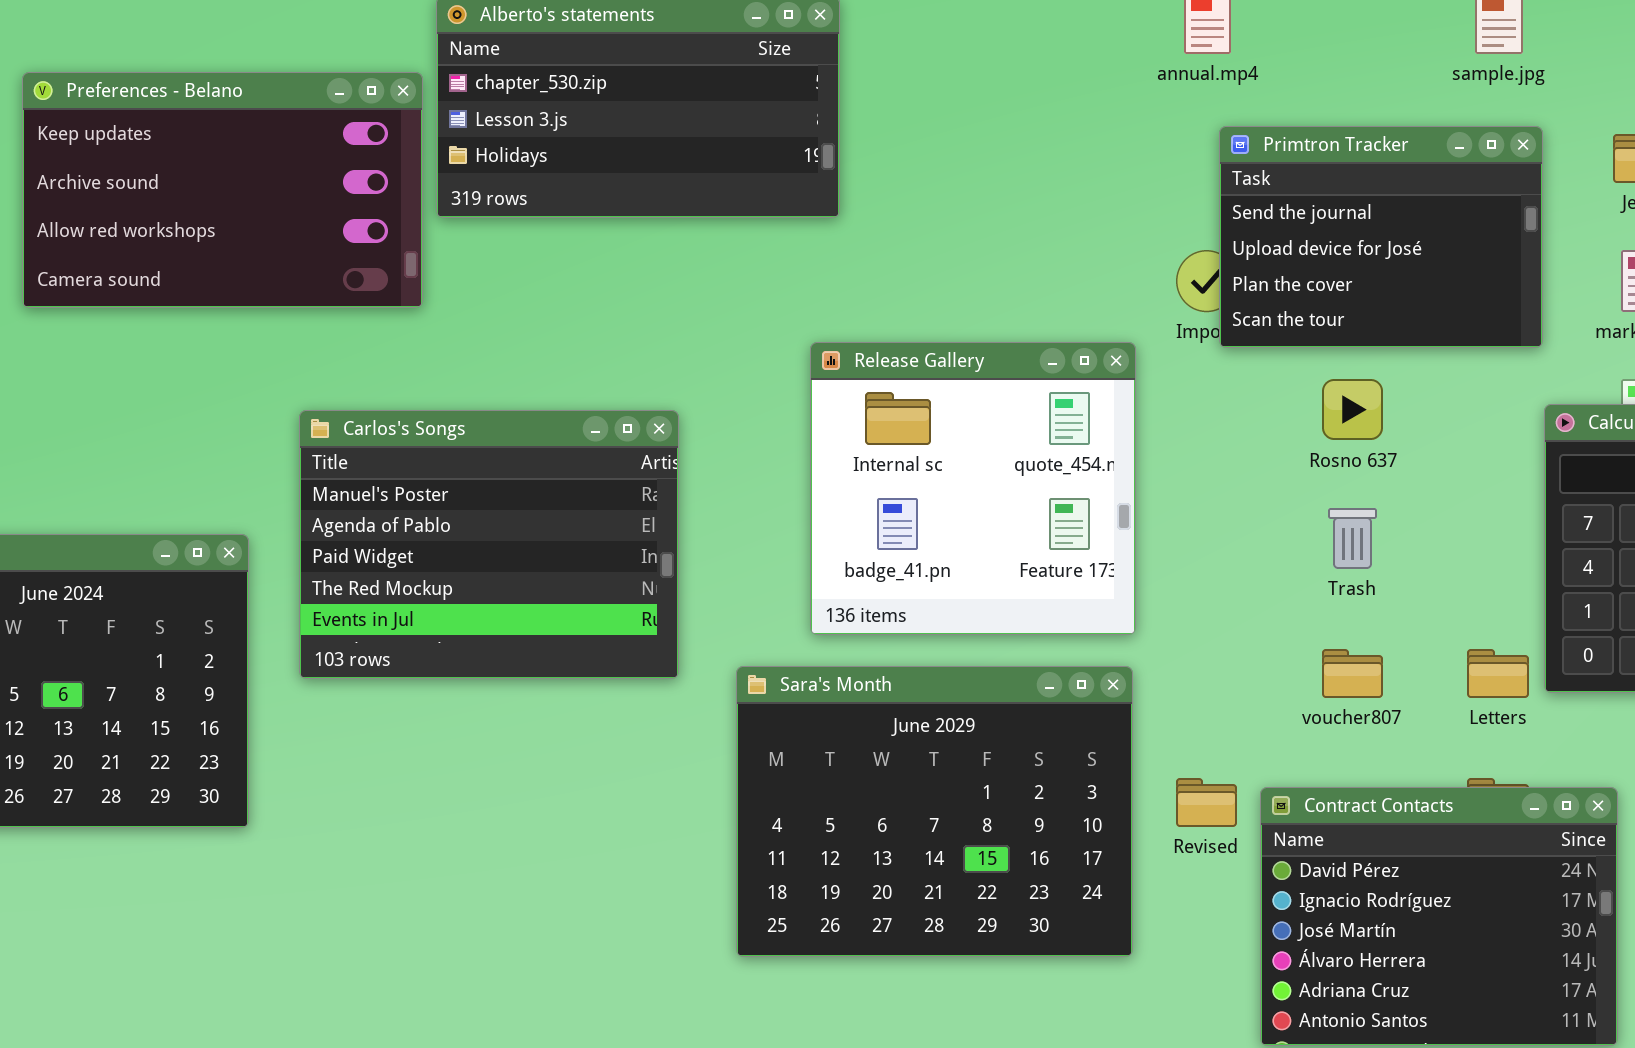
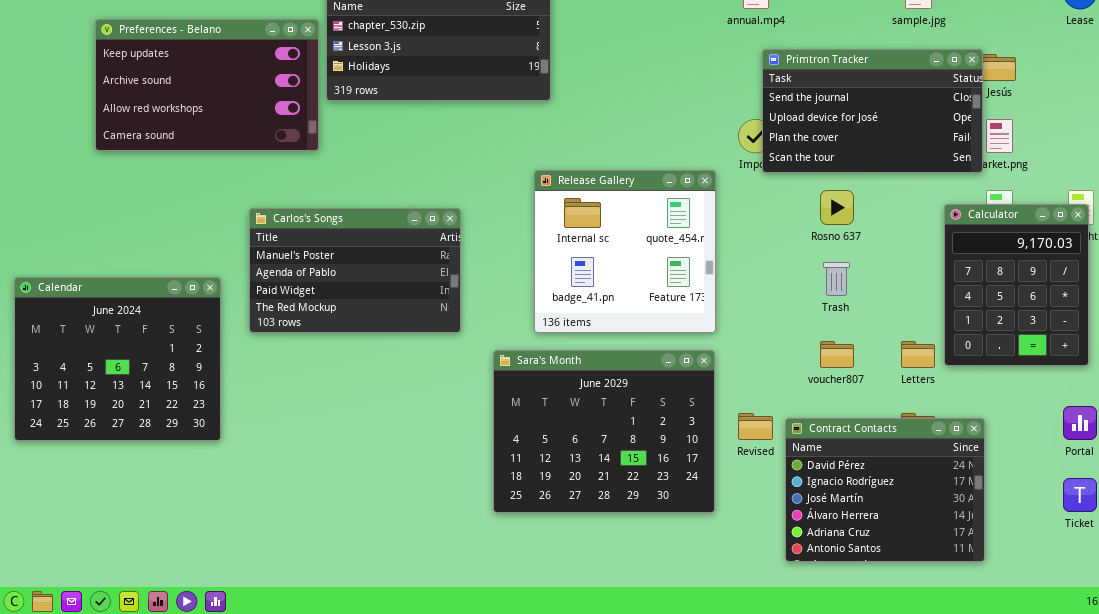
Primtron Tracker: [1219,126,1543,348] -> [762,49,983,173], resized
Carlos's Songs: [299,410,679,679] -> [249,208,461,333], resized

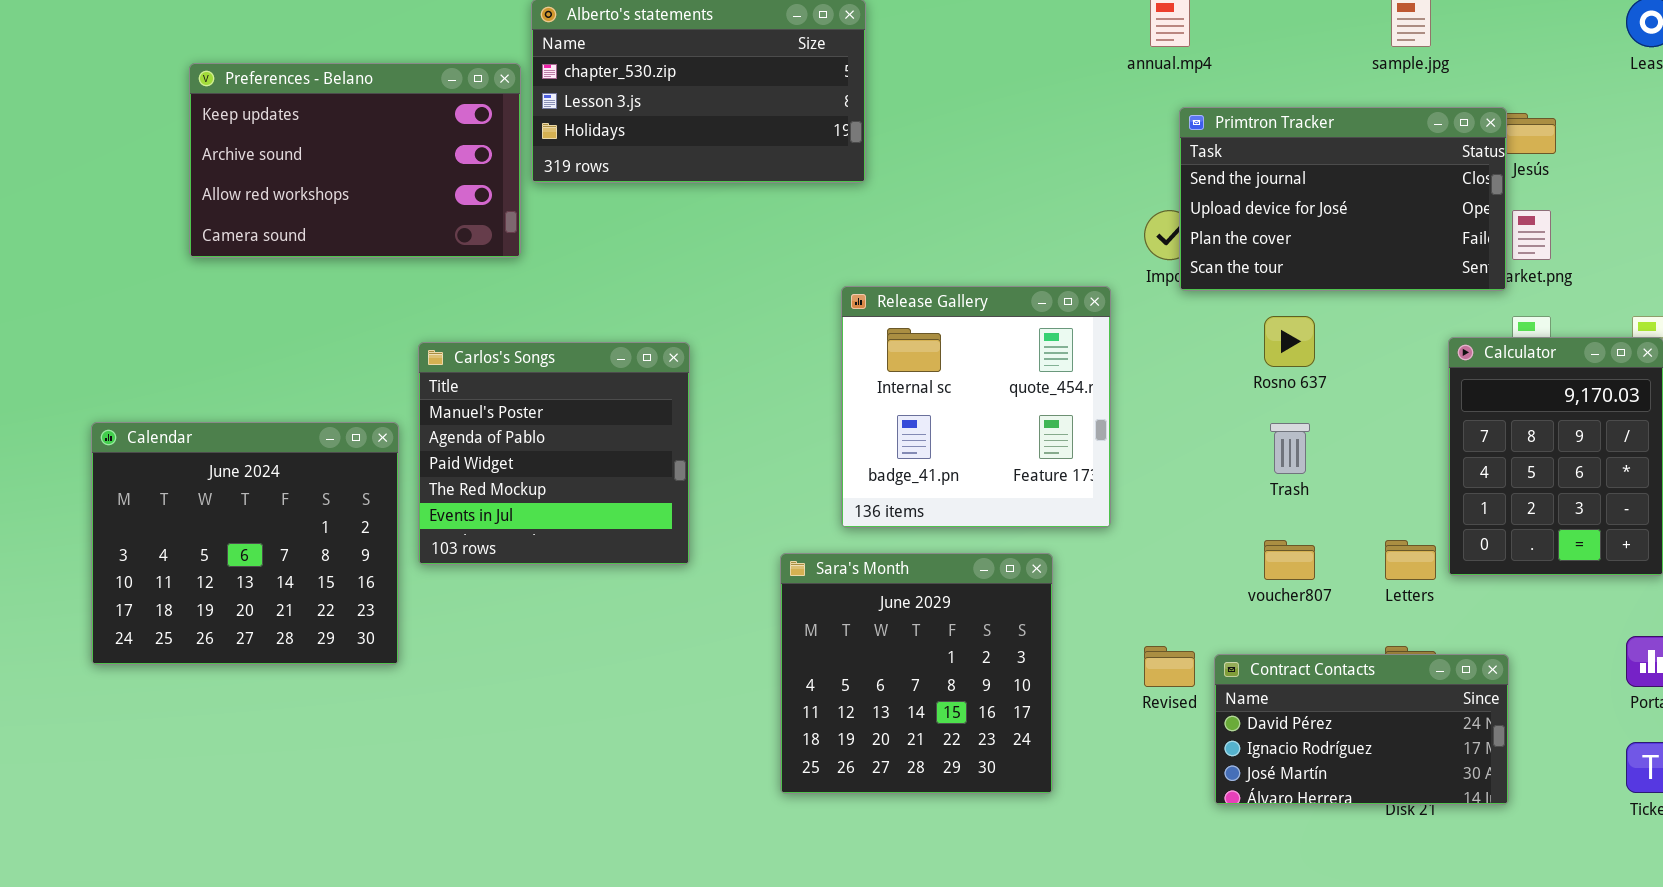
Carlos's Songs: [249,208,461,333] -> [418,342,690,565], resized
Calendar: [14,277,221,441] -> [91,422,399,665], moved
Sara's Month: [493,350,715,513] -> [780,553,1053,794], resized
Contract Contacts: [785,418,985,562] -> [1214,654,1509,805], resized

